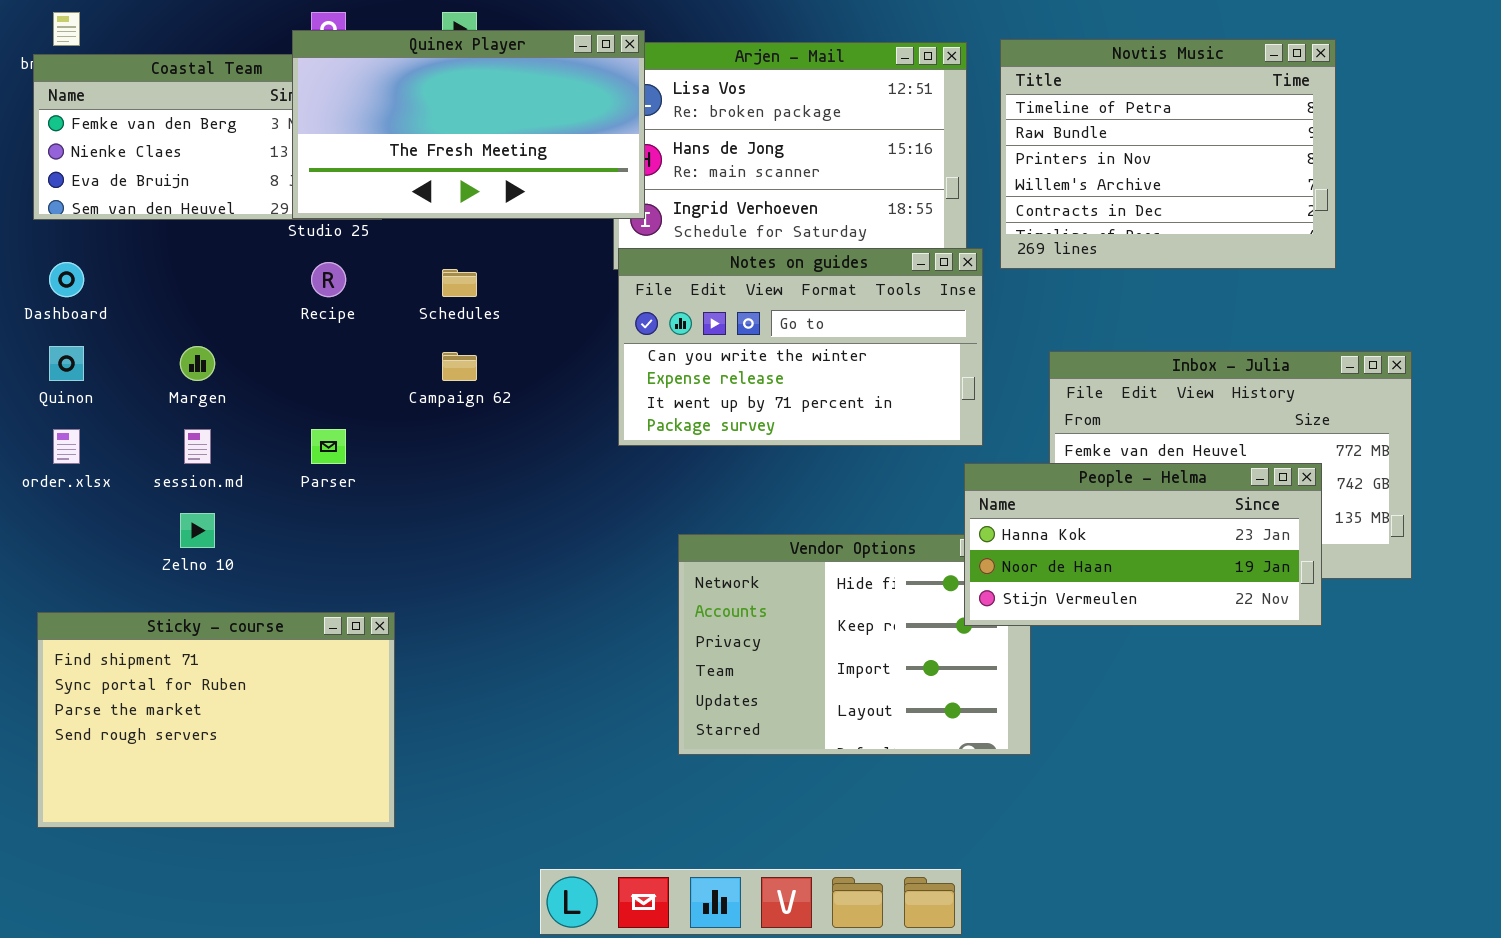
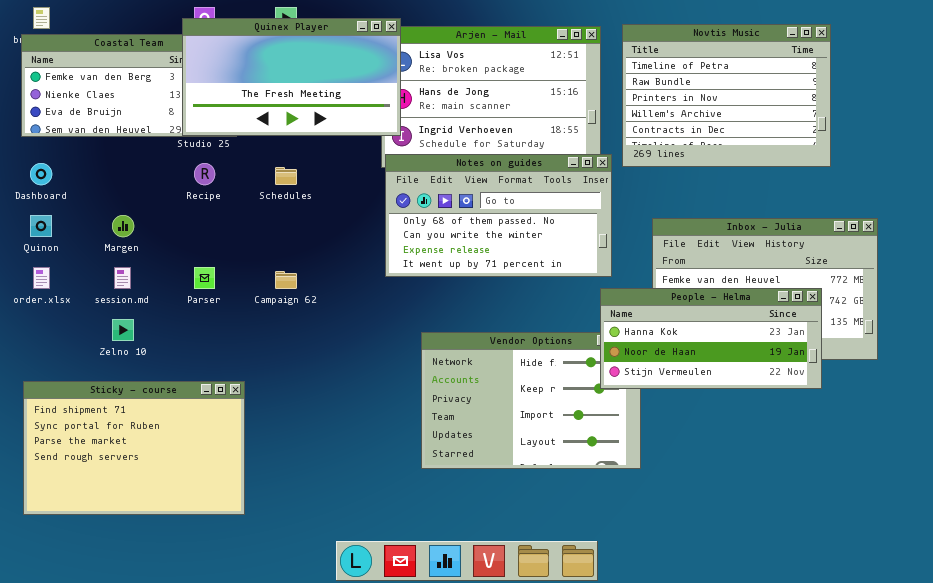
Notes on guides: [618,248,983,446] -> [385,154,612,277], scrolled up 1 row
Campaign 62: [442,352,477,381] -> [275,271,297,289], moved

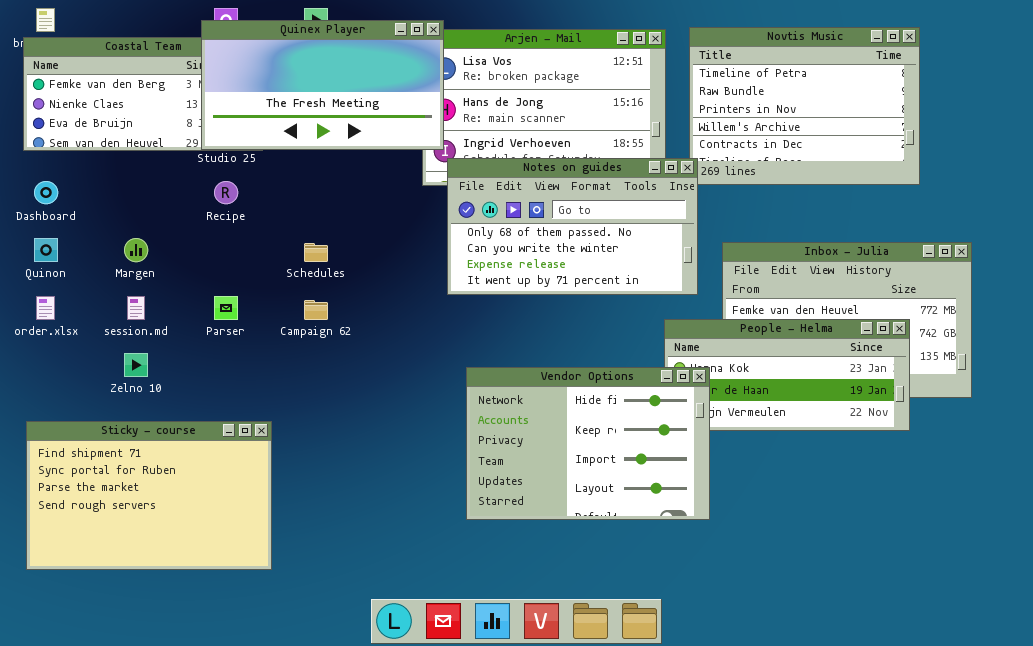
Notes on guides: [385,154,612,277] -> [447,158,698,295], moved
Schedules: [275,167,297,185] -> [304,243,328,262], moved
Vendor Options: [421,332,641,469] -> [466,367,710,520], raised

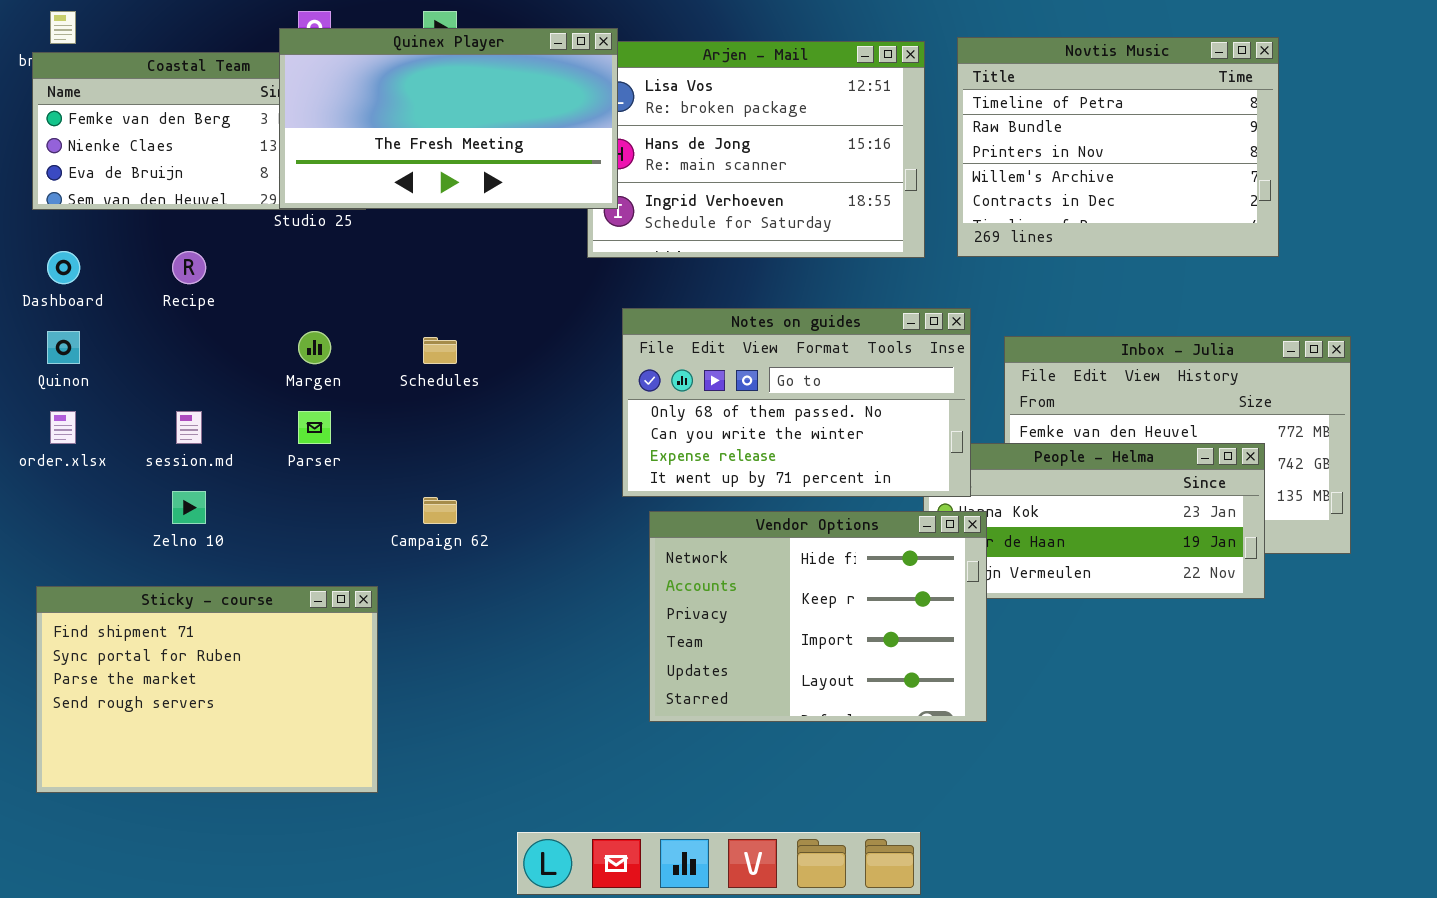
Notes on guides: [447,158,698,295] -> [622,308,971,497], moved
Recipe: [214,181,238,204] -> [172,251,206,284], moved
Margen: [124,238,148,262] -> [298,331,331,364], moved
Campaign 62: [304,300,328,320] -> [423,497,457,524], moved

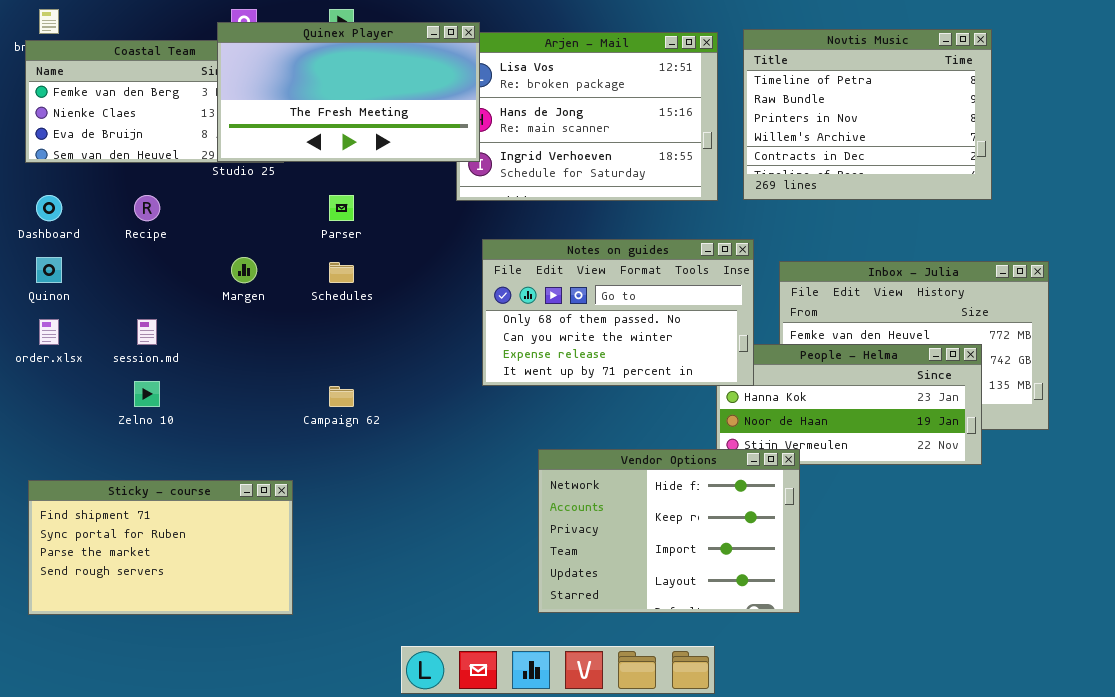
Parser: [298,411,331,444] -> [329,195,354,221], moved
Vendor Options: [649,511,987,722] -> [538,449,800,613], moved
Sticky - course: [36,586,378,793] -> [28,480,293,615], resized

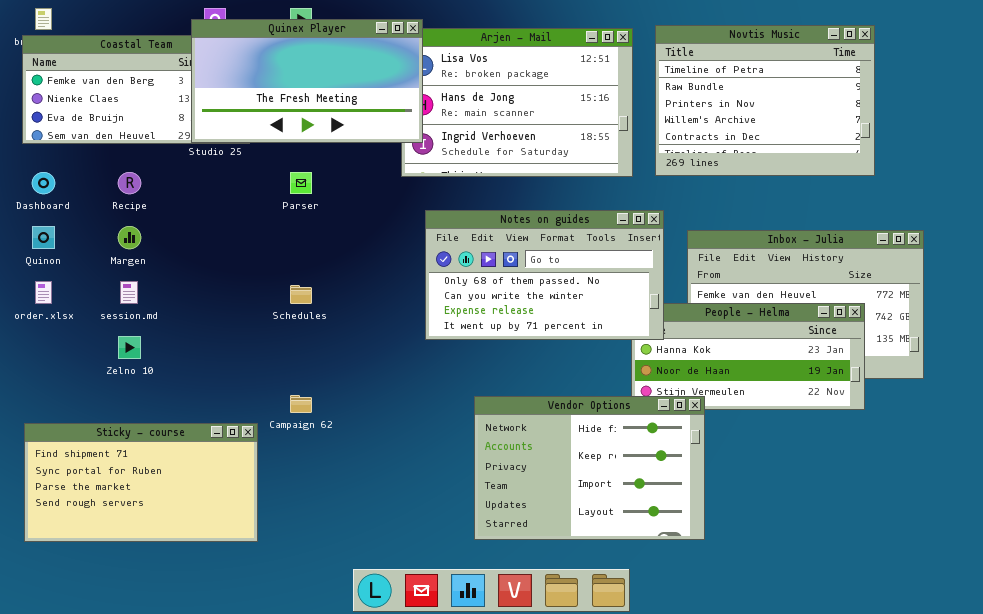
Margen: [231,257,257,283] -> [118,226,141,249], moved
Schedules: [329,262,354,283] -> [290,285,312,304], moved
Campaign 62: [329,386,354,407] -> [290,395,312,413], moved

